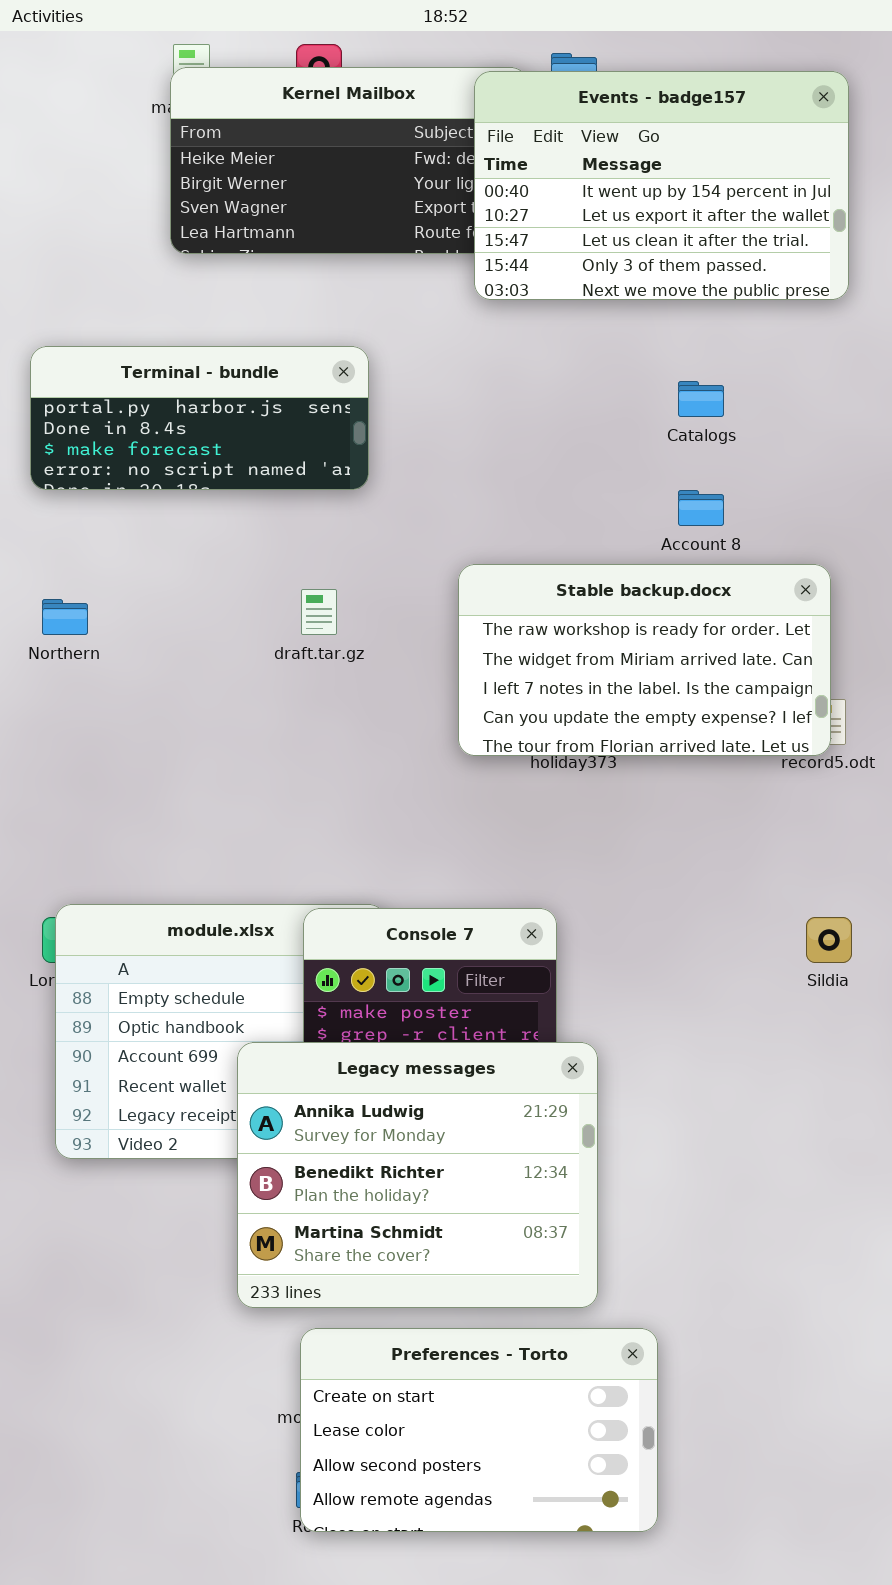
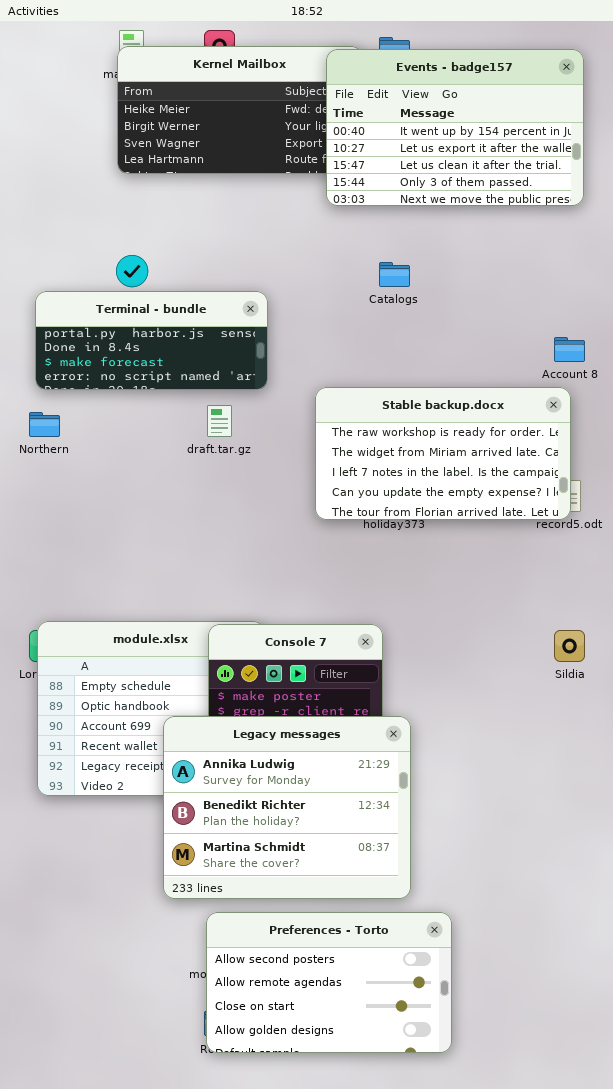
Terminal - bundle: [30,346,369,490] -> [35,291,268,390], moved
Catalogs: [678,381,724,417] -> [379,262,410,287], moved
Account 8: [678,490,724,526] -> [554,337,585,362], moved
Preferences - Torto: [300,1328,658,1532] -> [206,912,452,1053], scrolled down 2 rows

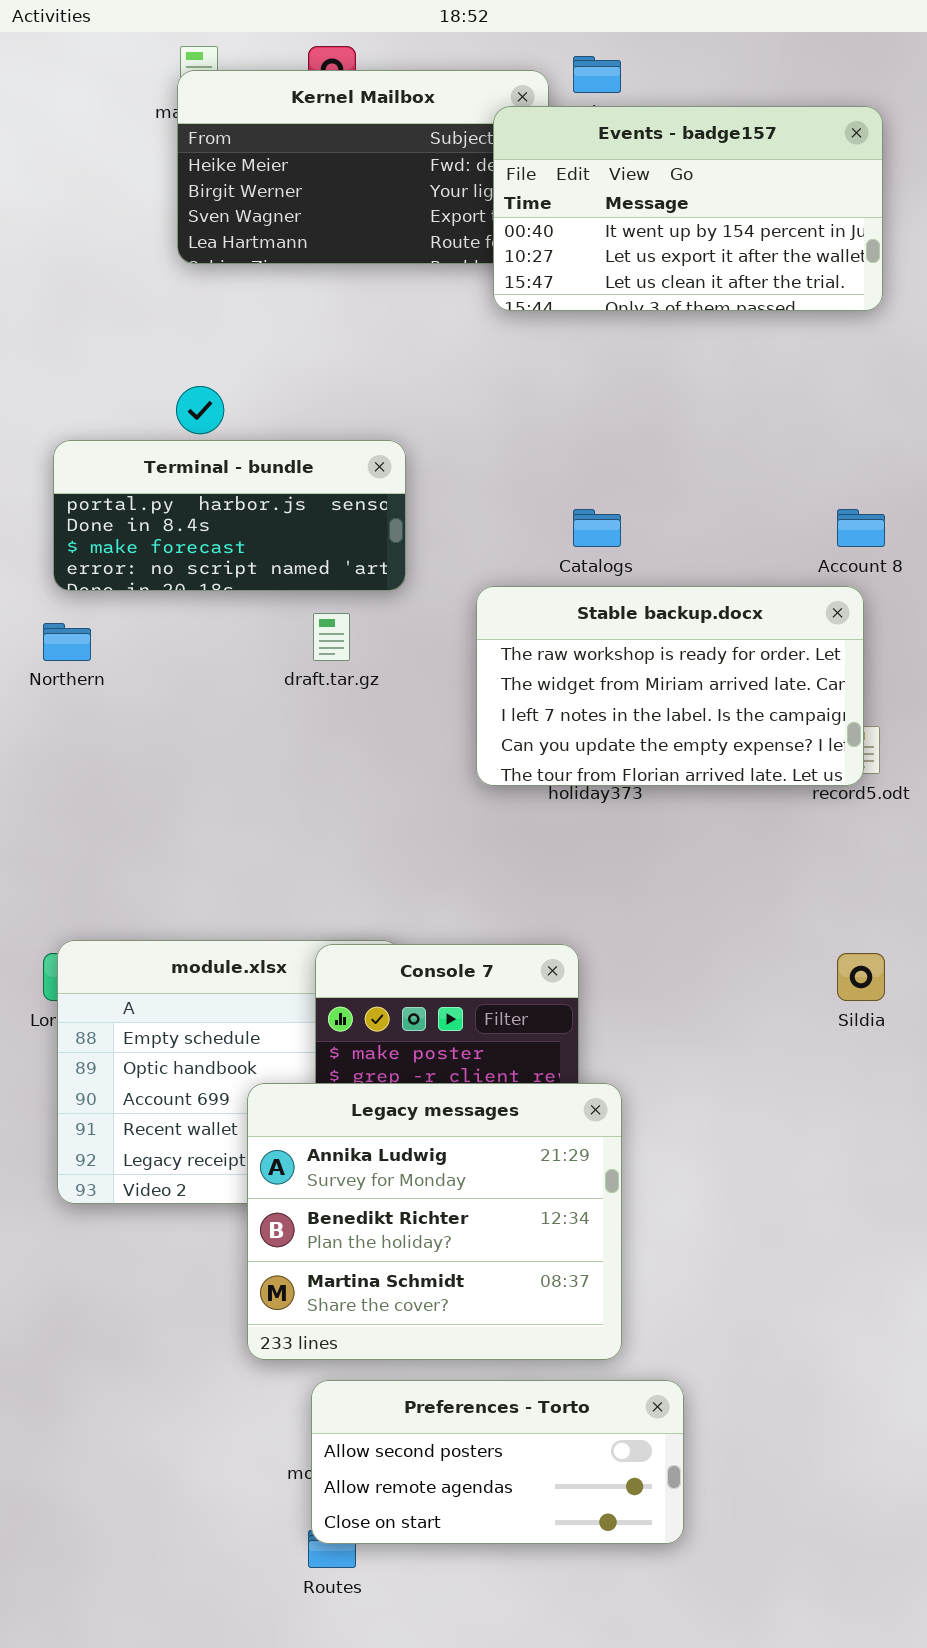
Events - badge157: [326,49,584,206] -> [493,106,883,311], resized
Catalogs: [379,262,410,287] -> [573,509,621,547], moved
Preferences - Torto: [206,912,452,1053] -> [311,1380,684,1544], resized

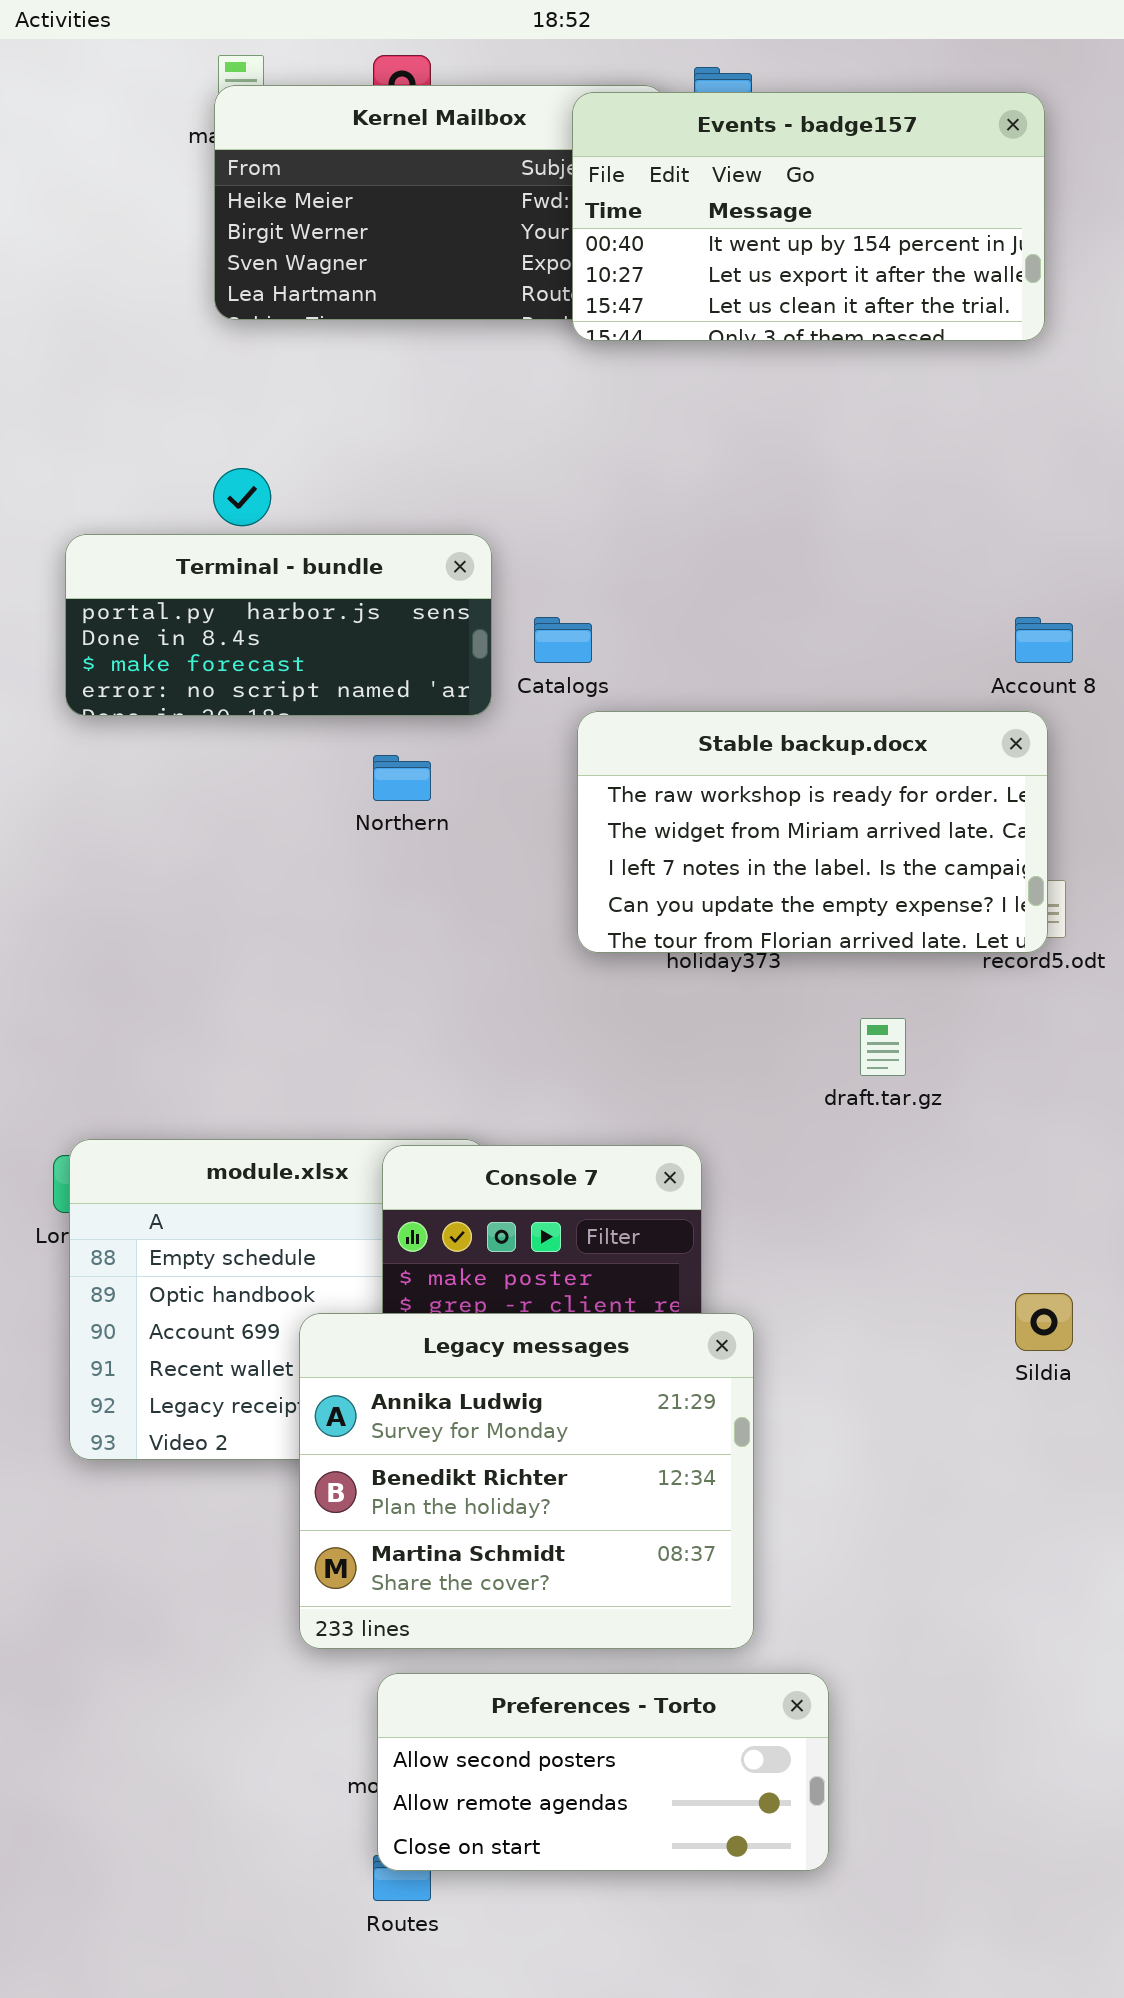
Events - badge157: [493,106,883,311] -> [572,92,1045,341], moved
Catalogs: [573,509,621,547] -> [534,617,592,663], moved
draft.tar.gz: [313,613,350,661] -> [860,1018,906,1076], moved
Northern: [43,623,91,661] -> [373,755,431,801], moved
Sildia: [837,953,885,1001] -> [1015,1293,1073,1351], moved

